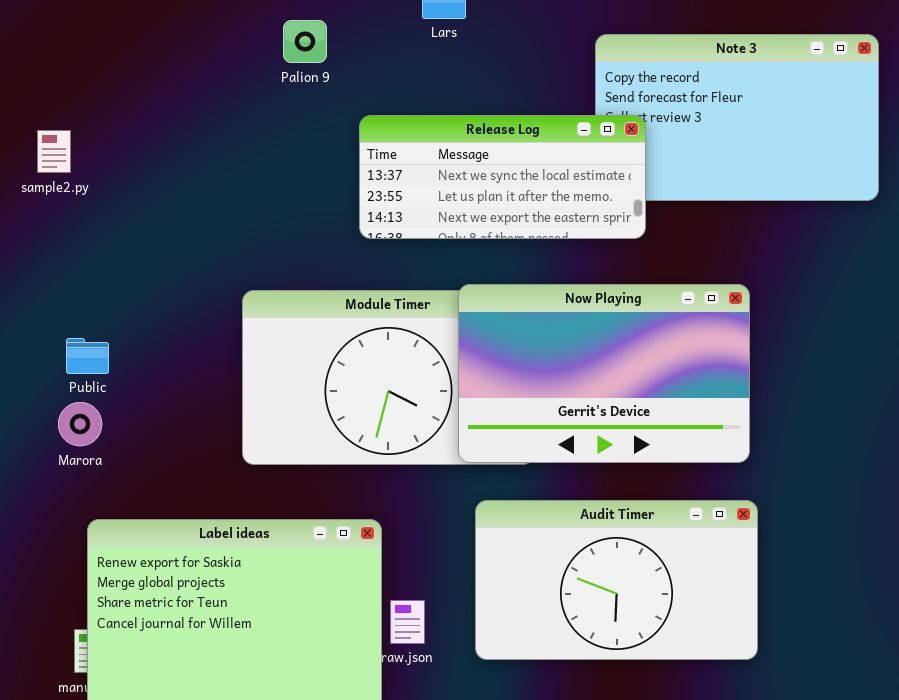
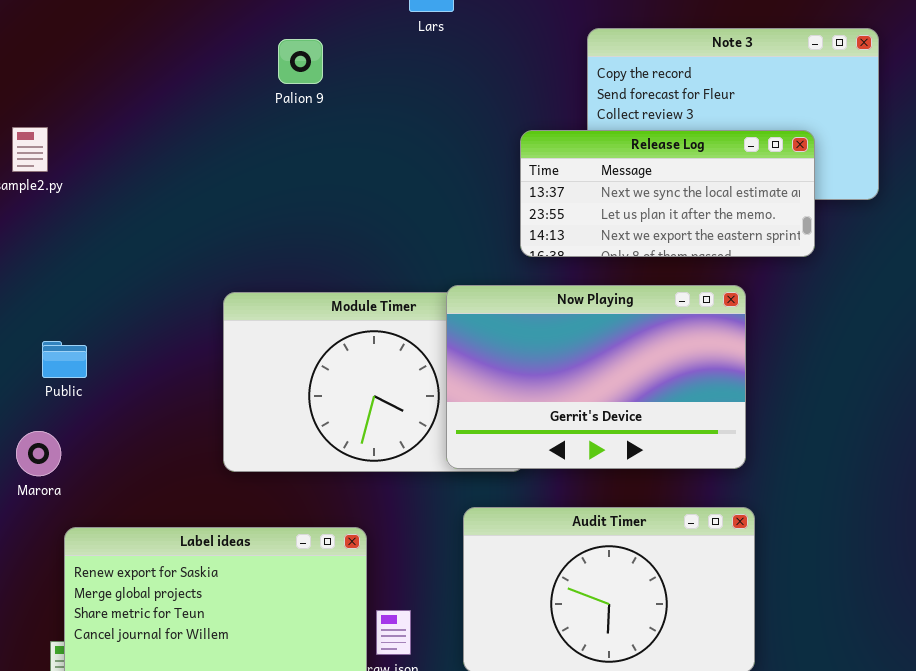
Palion 9: [283,20,327,63] -> [278,39,323,84], moved
Release Log: [359,115,646,239] -> [520,130,815,257], moved
Marora: [58,402,102,446] -> [16,431,61,476], moved

